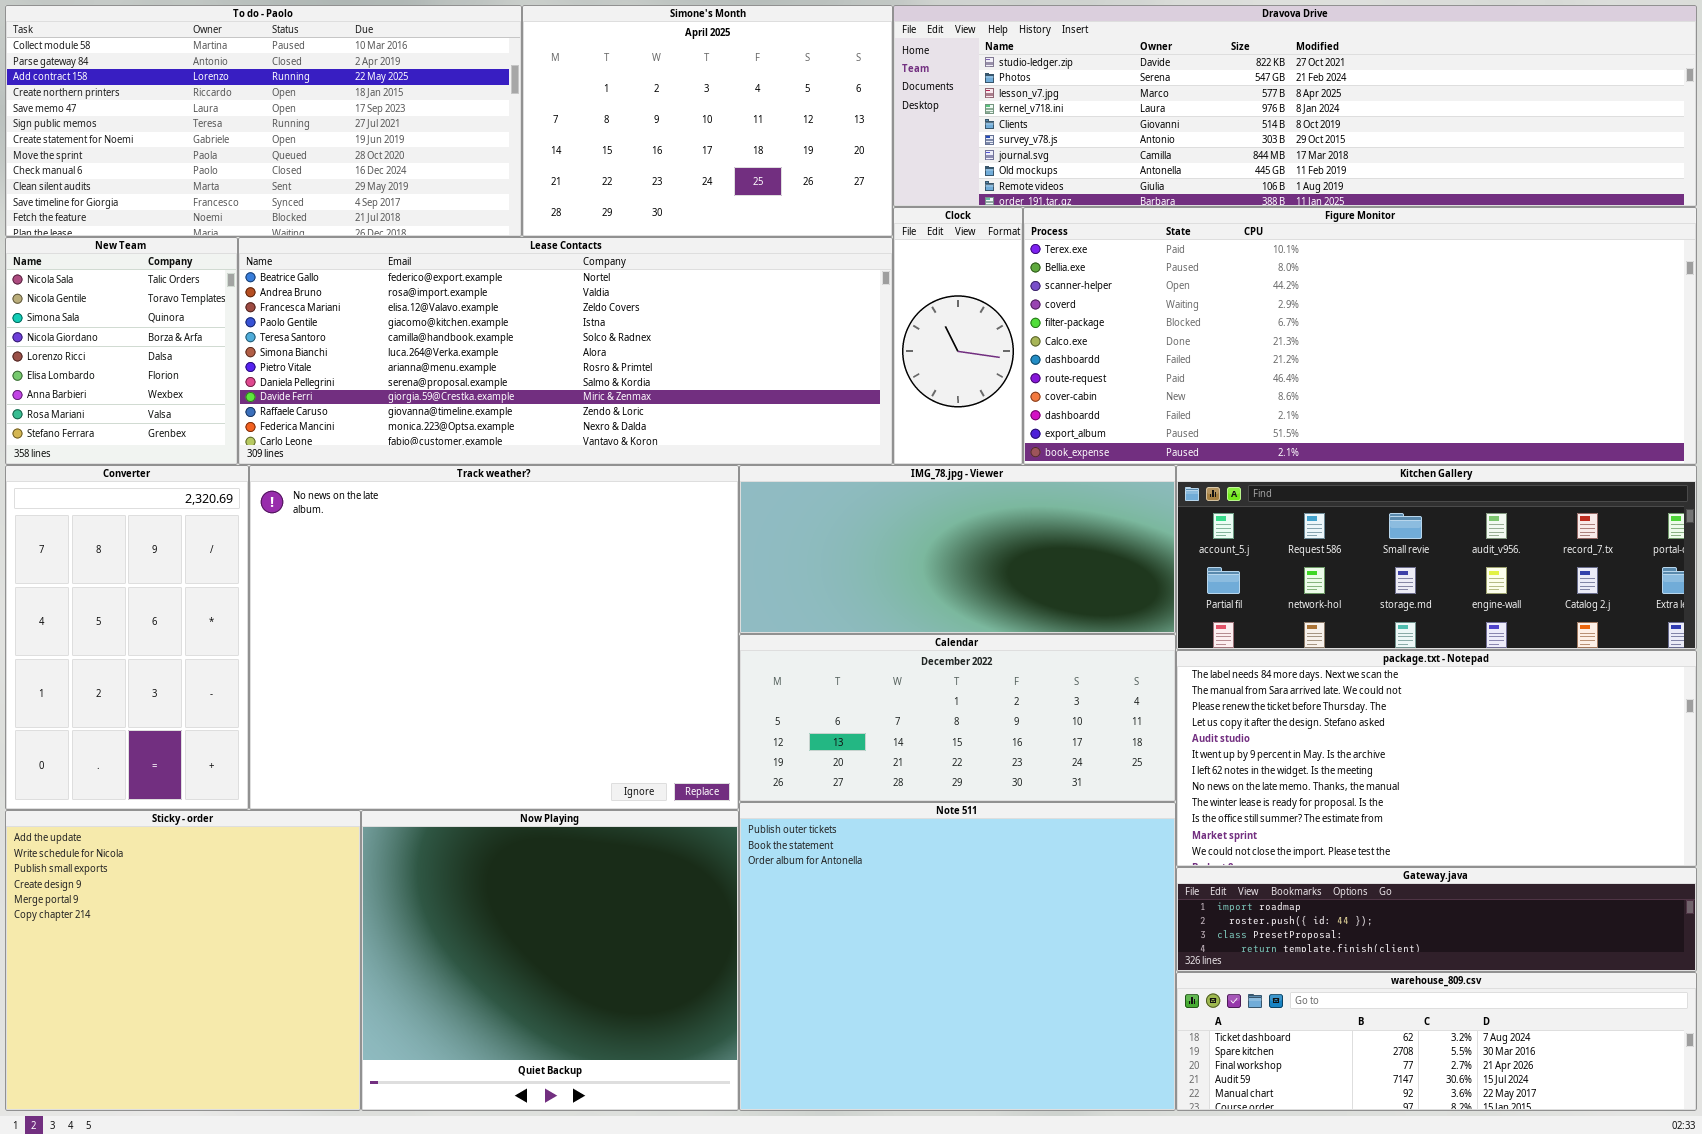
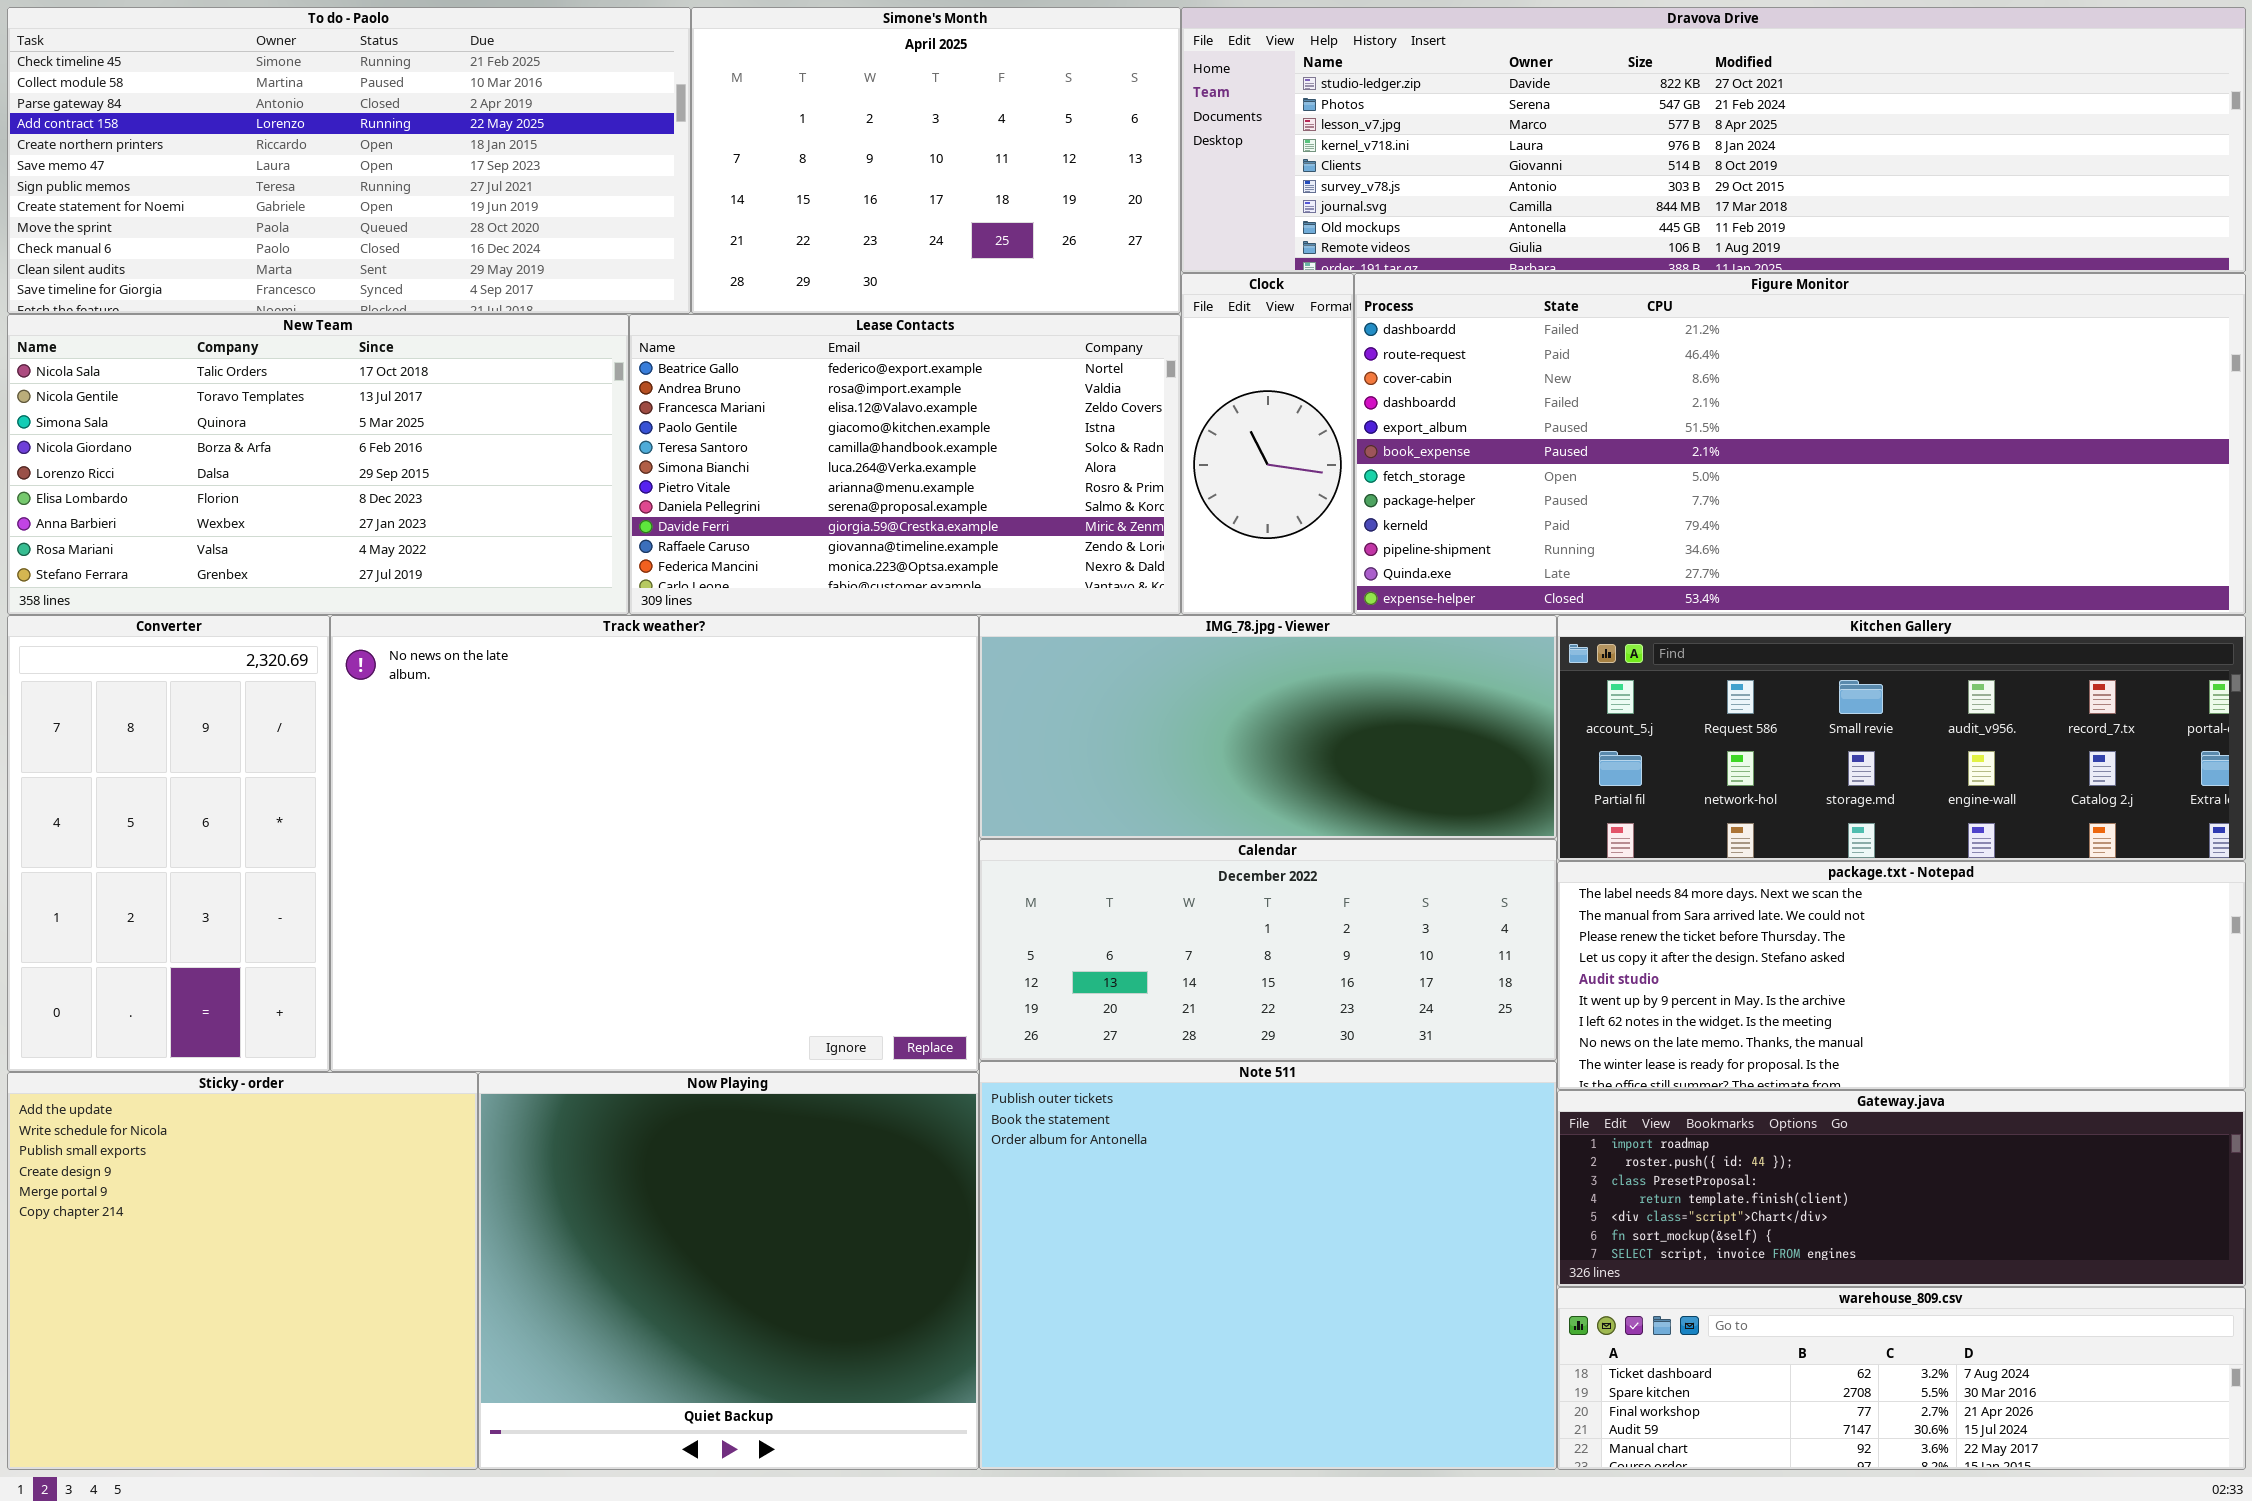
To do - Paolo: [5,5,522,237] -> [7,7,691,314], scrolled up 1 row
Figure Monitor: [1023,207,1697,465] -> [1354,273,2246,615], scrolled down 6 rows
New Team: [5,237,238,465] -> [7,314,629,615], resized
Lease Contacts: [238,237,893,465] -> [629,314,1181,615], resized
package.txt - Notepad: [1176,650,1697,867] -> [1557,861,2246,1090], resized
Gateway.java: [1176,867,1697,972] -> [1557,1090,2246,1287], resized

